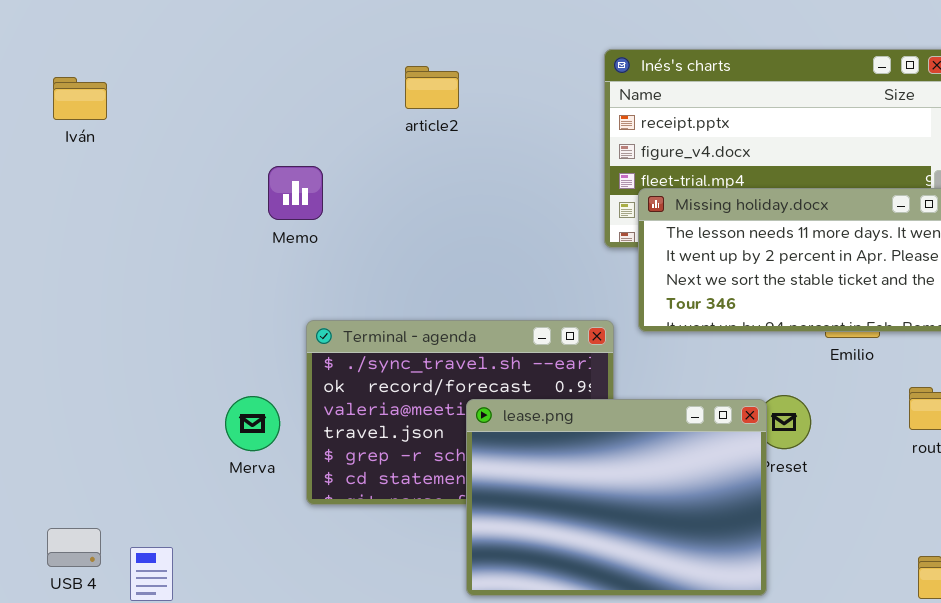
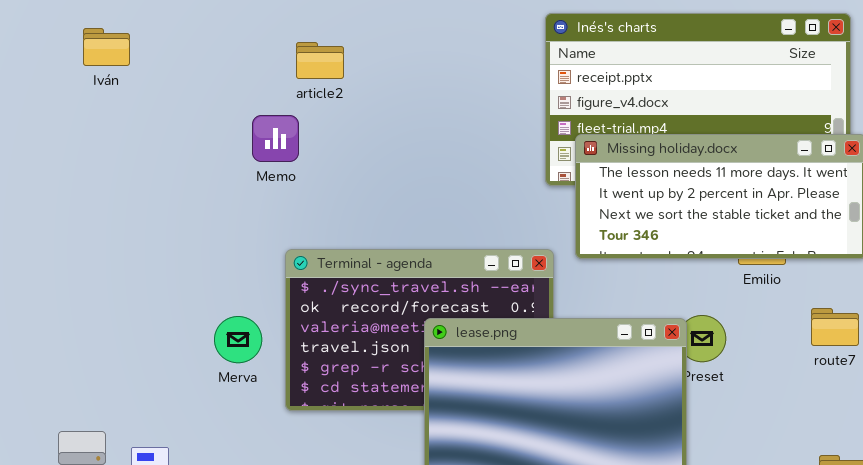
article2: [405,66,459,109] -> [296,42,344,79], moved
Iván: [53,77,107,120] -> [83,28,130,66], moved

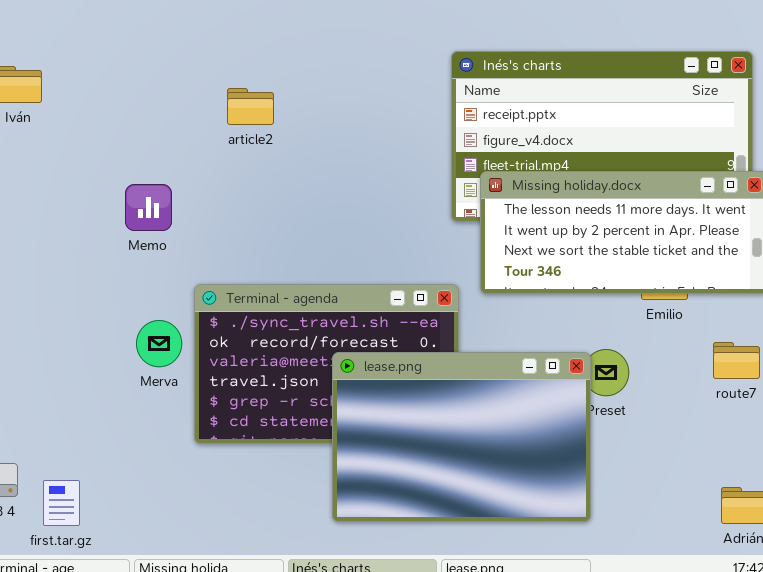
article2: [296,42,344,79] -> [227,88,274,125], moved
Memo: [252,115,299,162] -> [125,184,172,231], moved
Merva: [214,316,262,363] -> [136,320,182,367], moved

